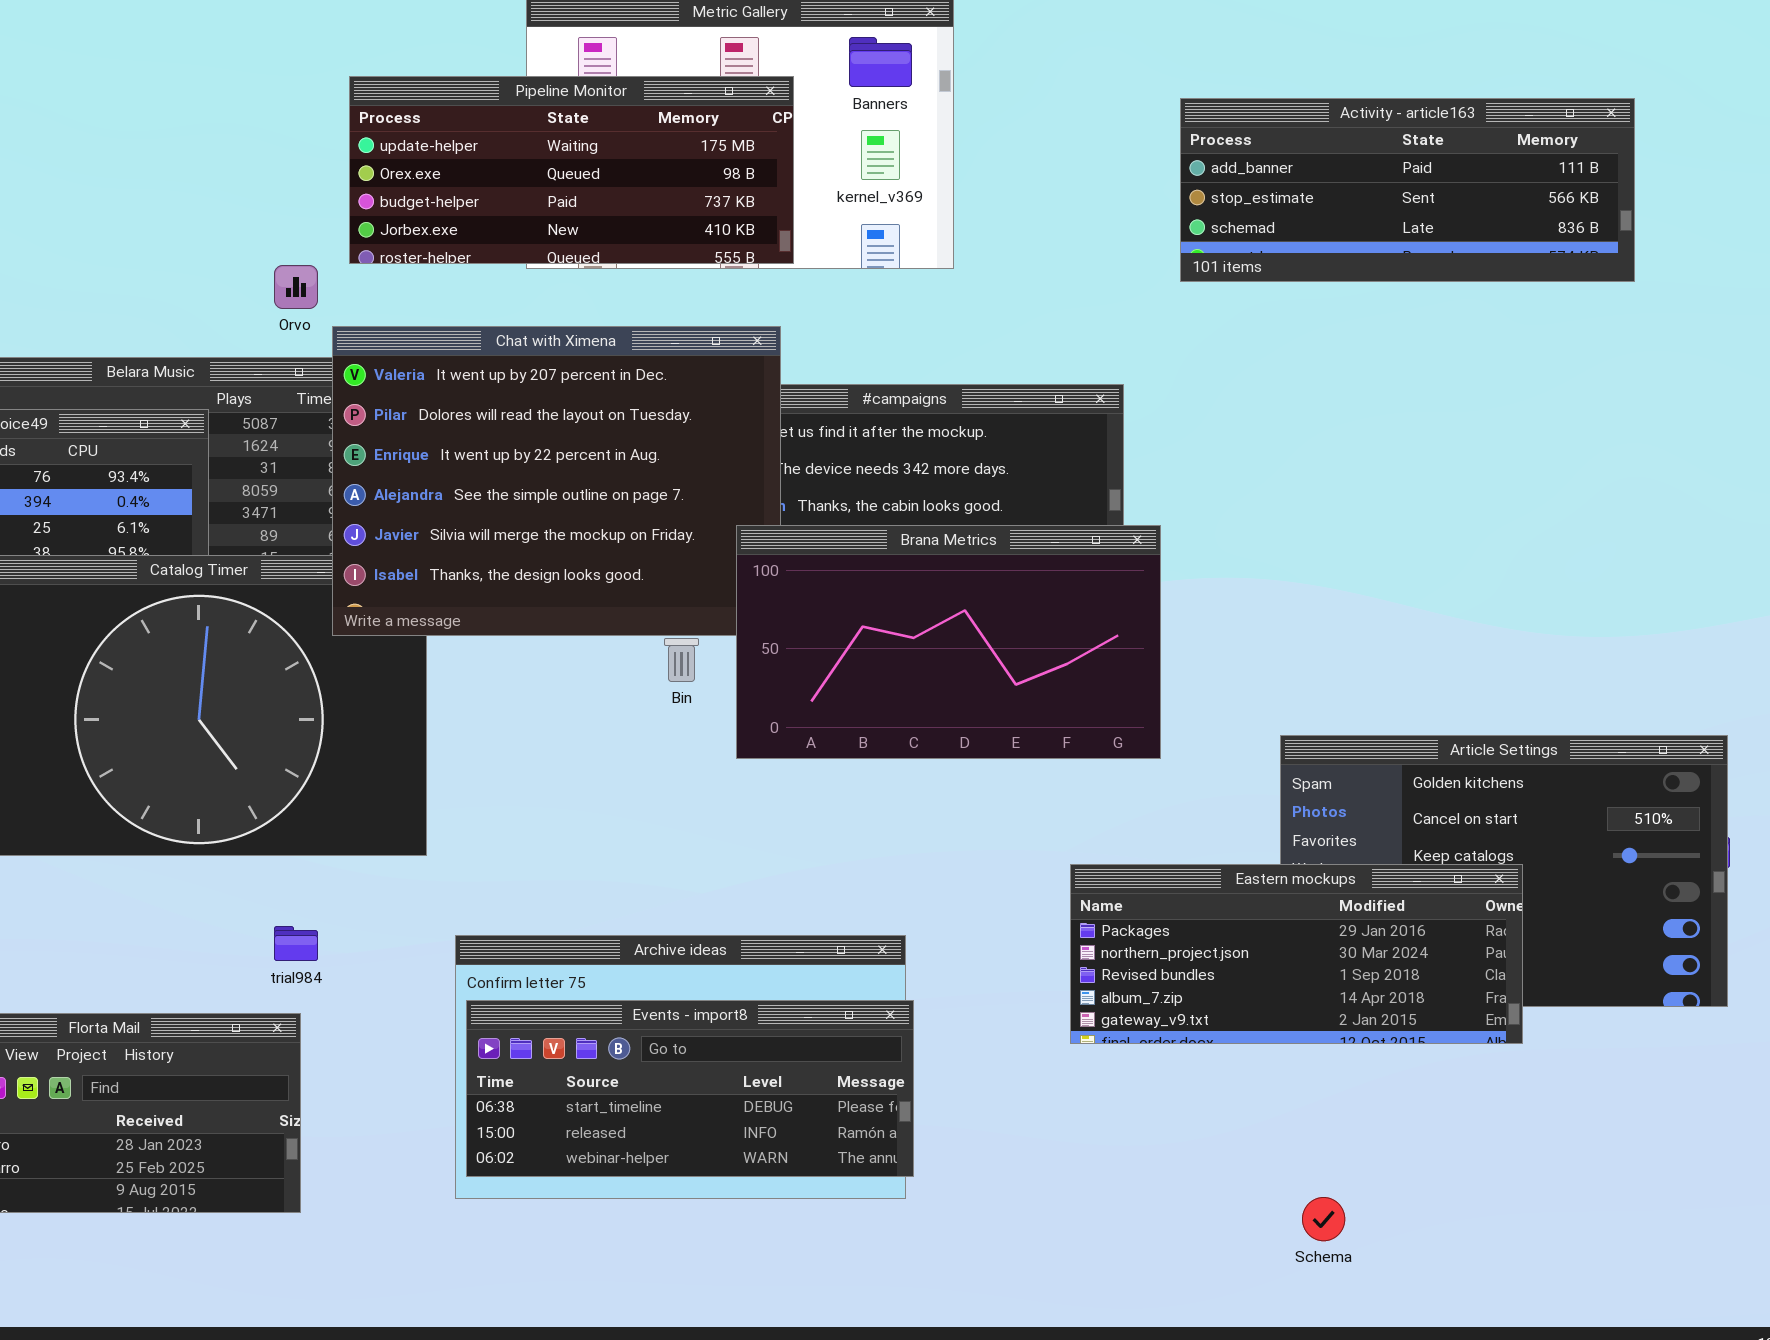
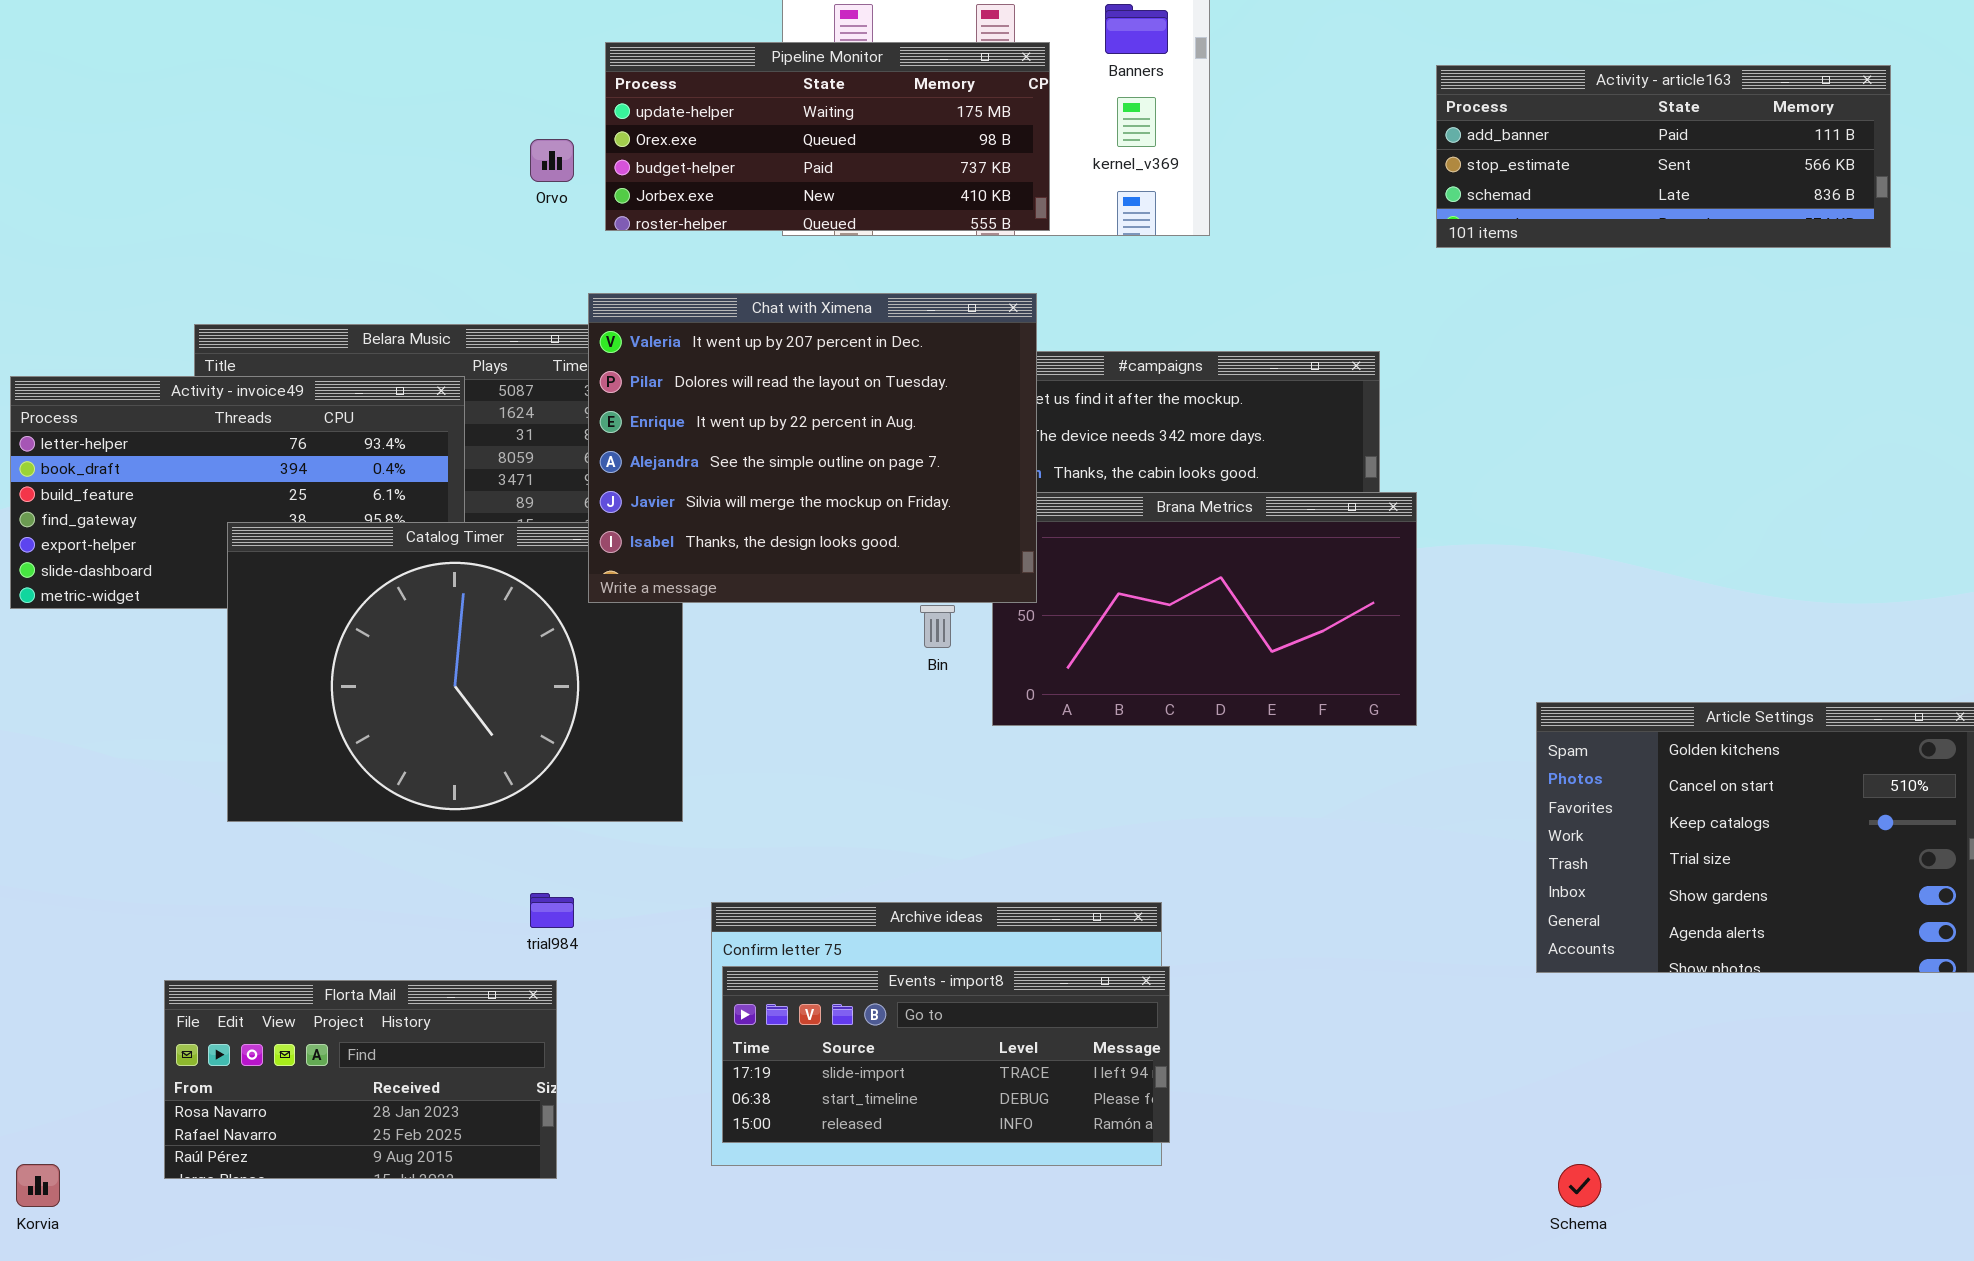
Orvo: [274,265,318,309] -> [530,139,574,182], moved
Chat with Ximena: [332,326,781,636] -> [588,293,1037,603], raised
Eastern mockups: [1070,864,1523,1044] -> none, closed
Events - import8: [466,1000,914,1177] -> [722,966,1170,1143], scrolled up 1 row

